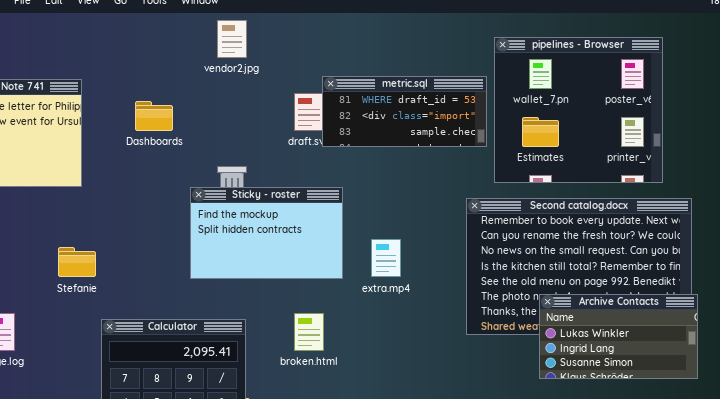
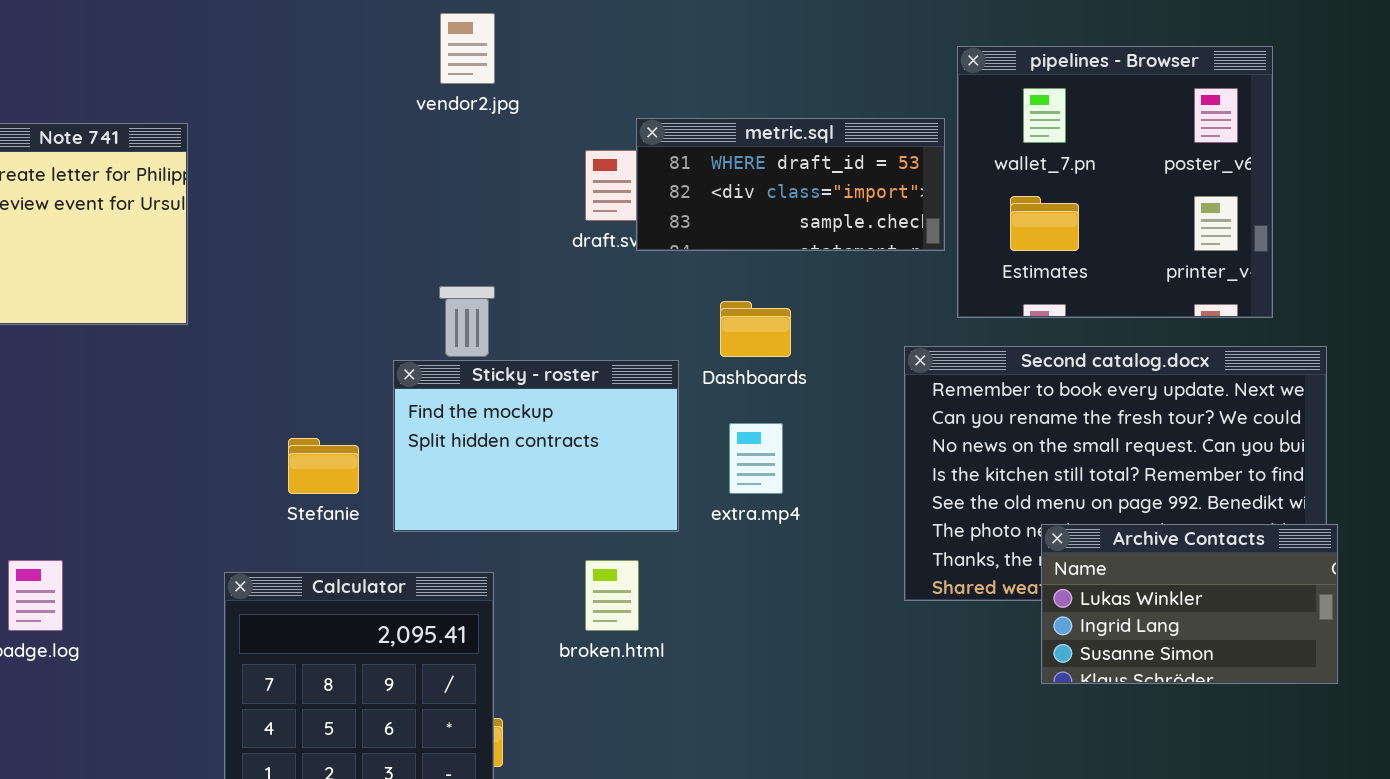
Dashboards: [135,101,173,131] -> [720,301,791,357], moved
Sticky - roster: [190,187,343,279] -> [393,360,679,532], moved
Stefanie: [58,247,96,277] -> [288,438,359,494], moved

